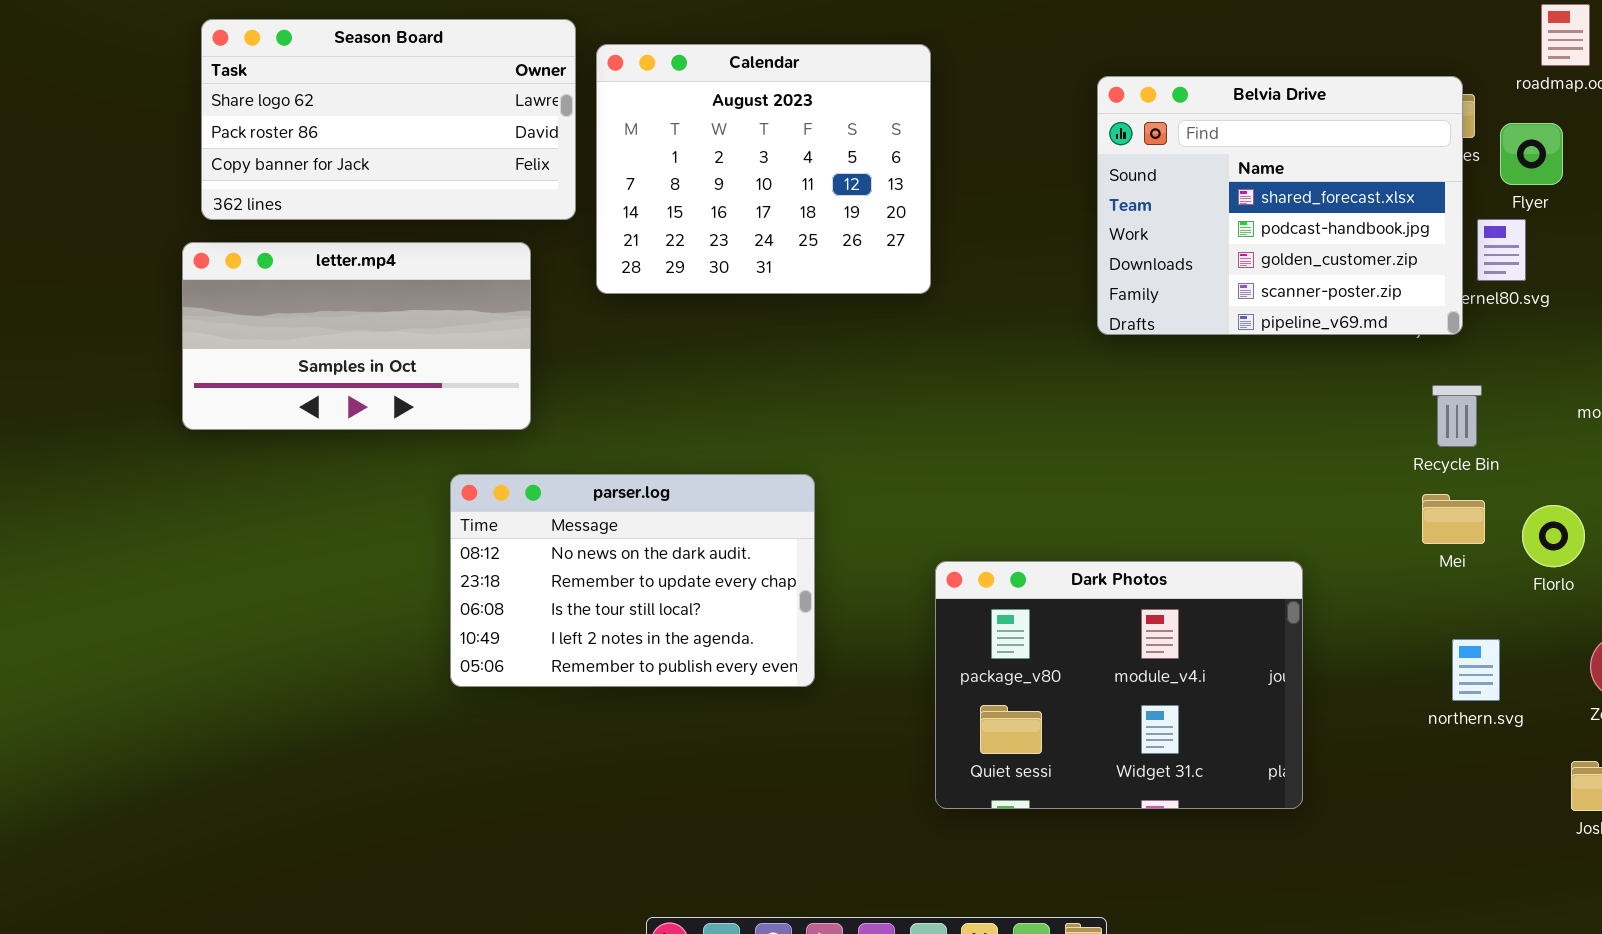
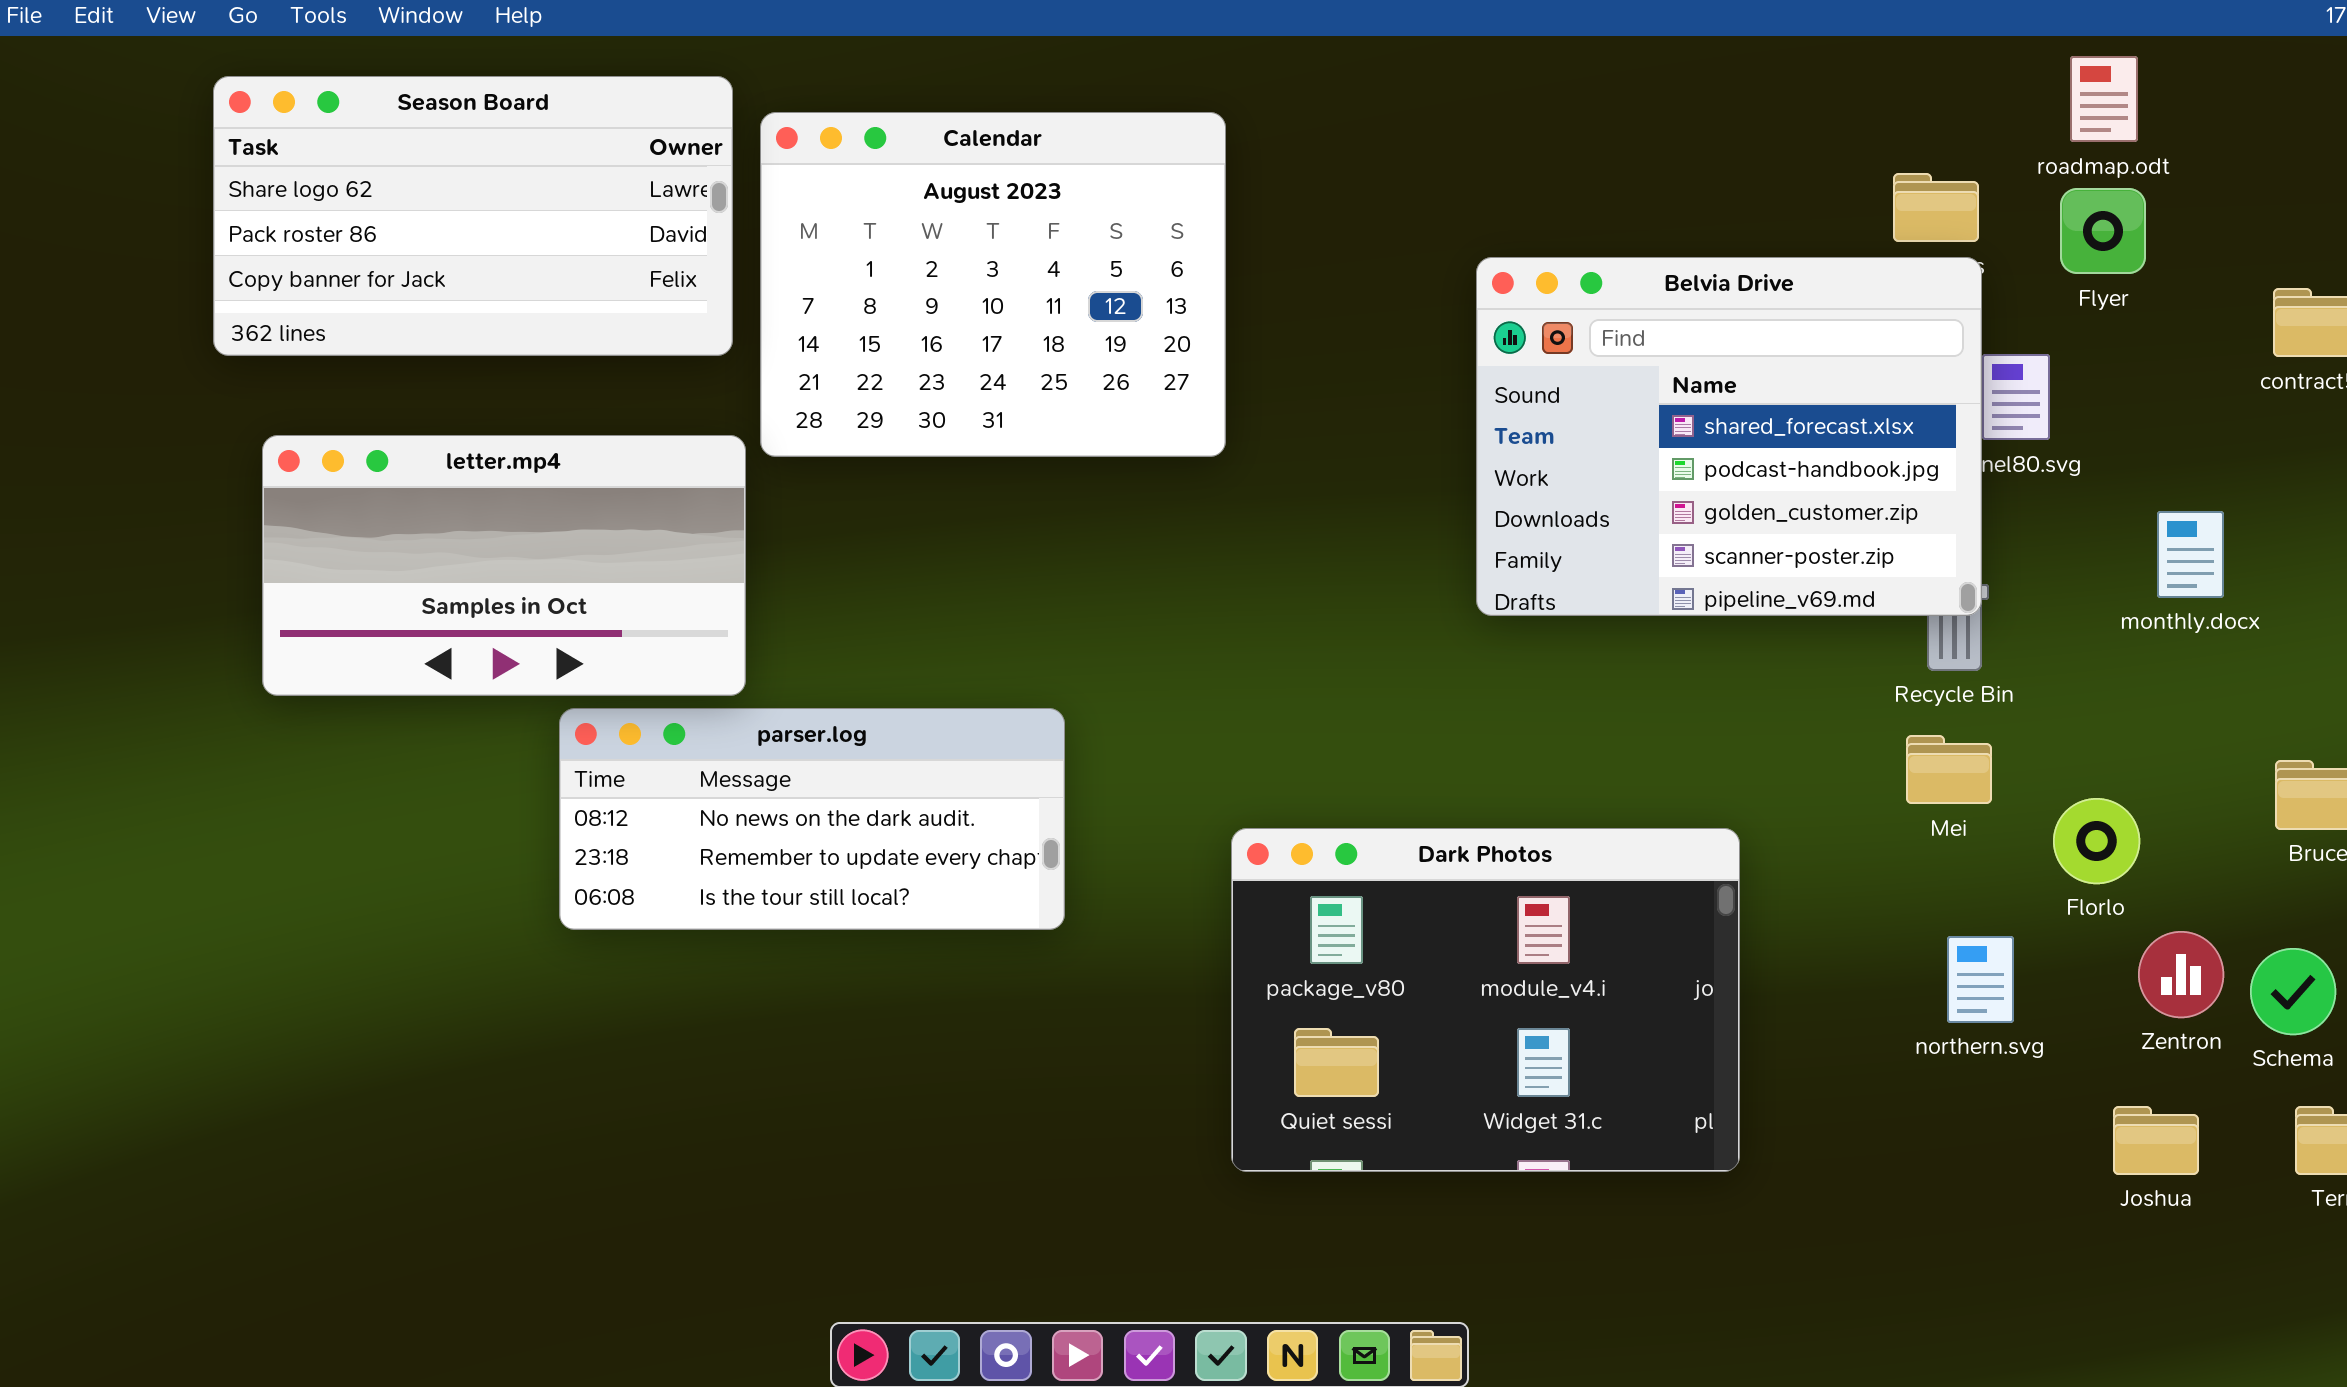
Belvia Drive: [1097,76,1463,335] -> [1476,257,1982,616], moved
Flyer: [1500,123,1563,185] -> [2060,188,2146,274], moved
letter.mp4: [182,242,531,430] -> [262,435,746,696], moved
parser.log: [450,474,815,687] -> [559,708,1065,930], resized
Florlo: [1522,505,1585,567] -> [2053,798,2140,884], moved

